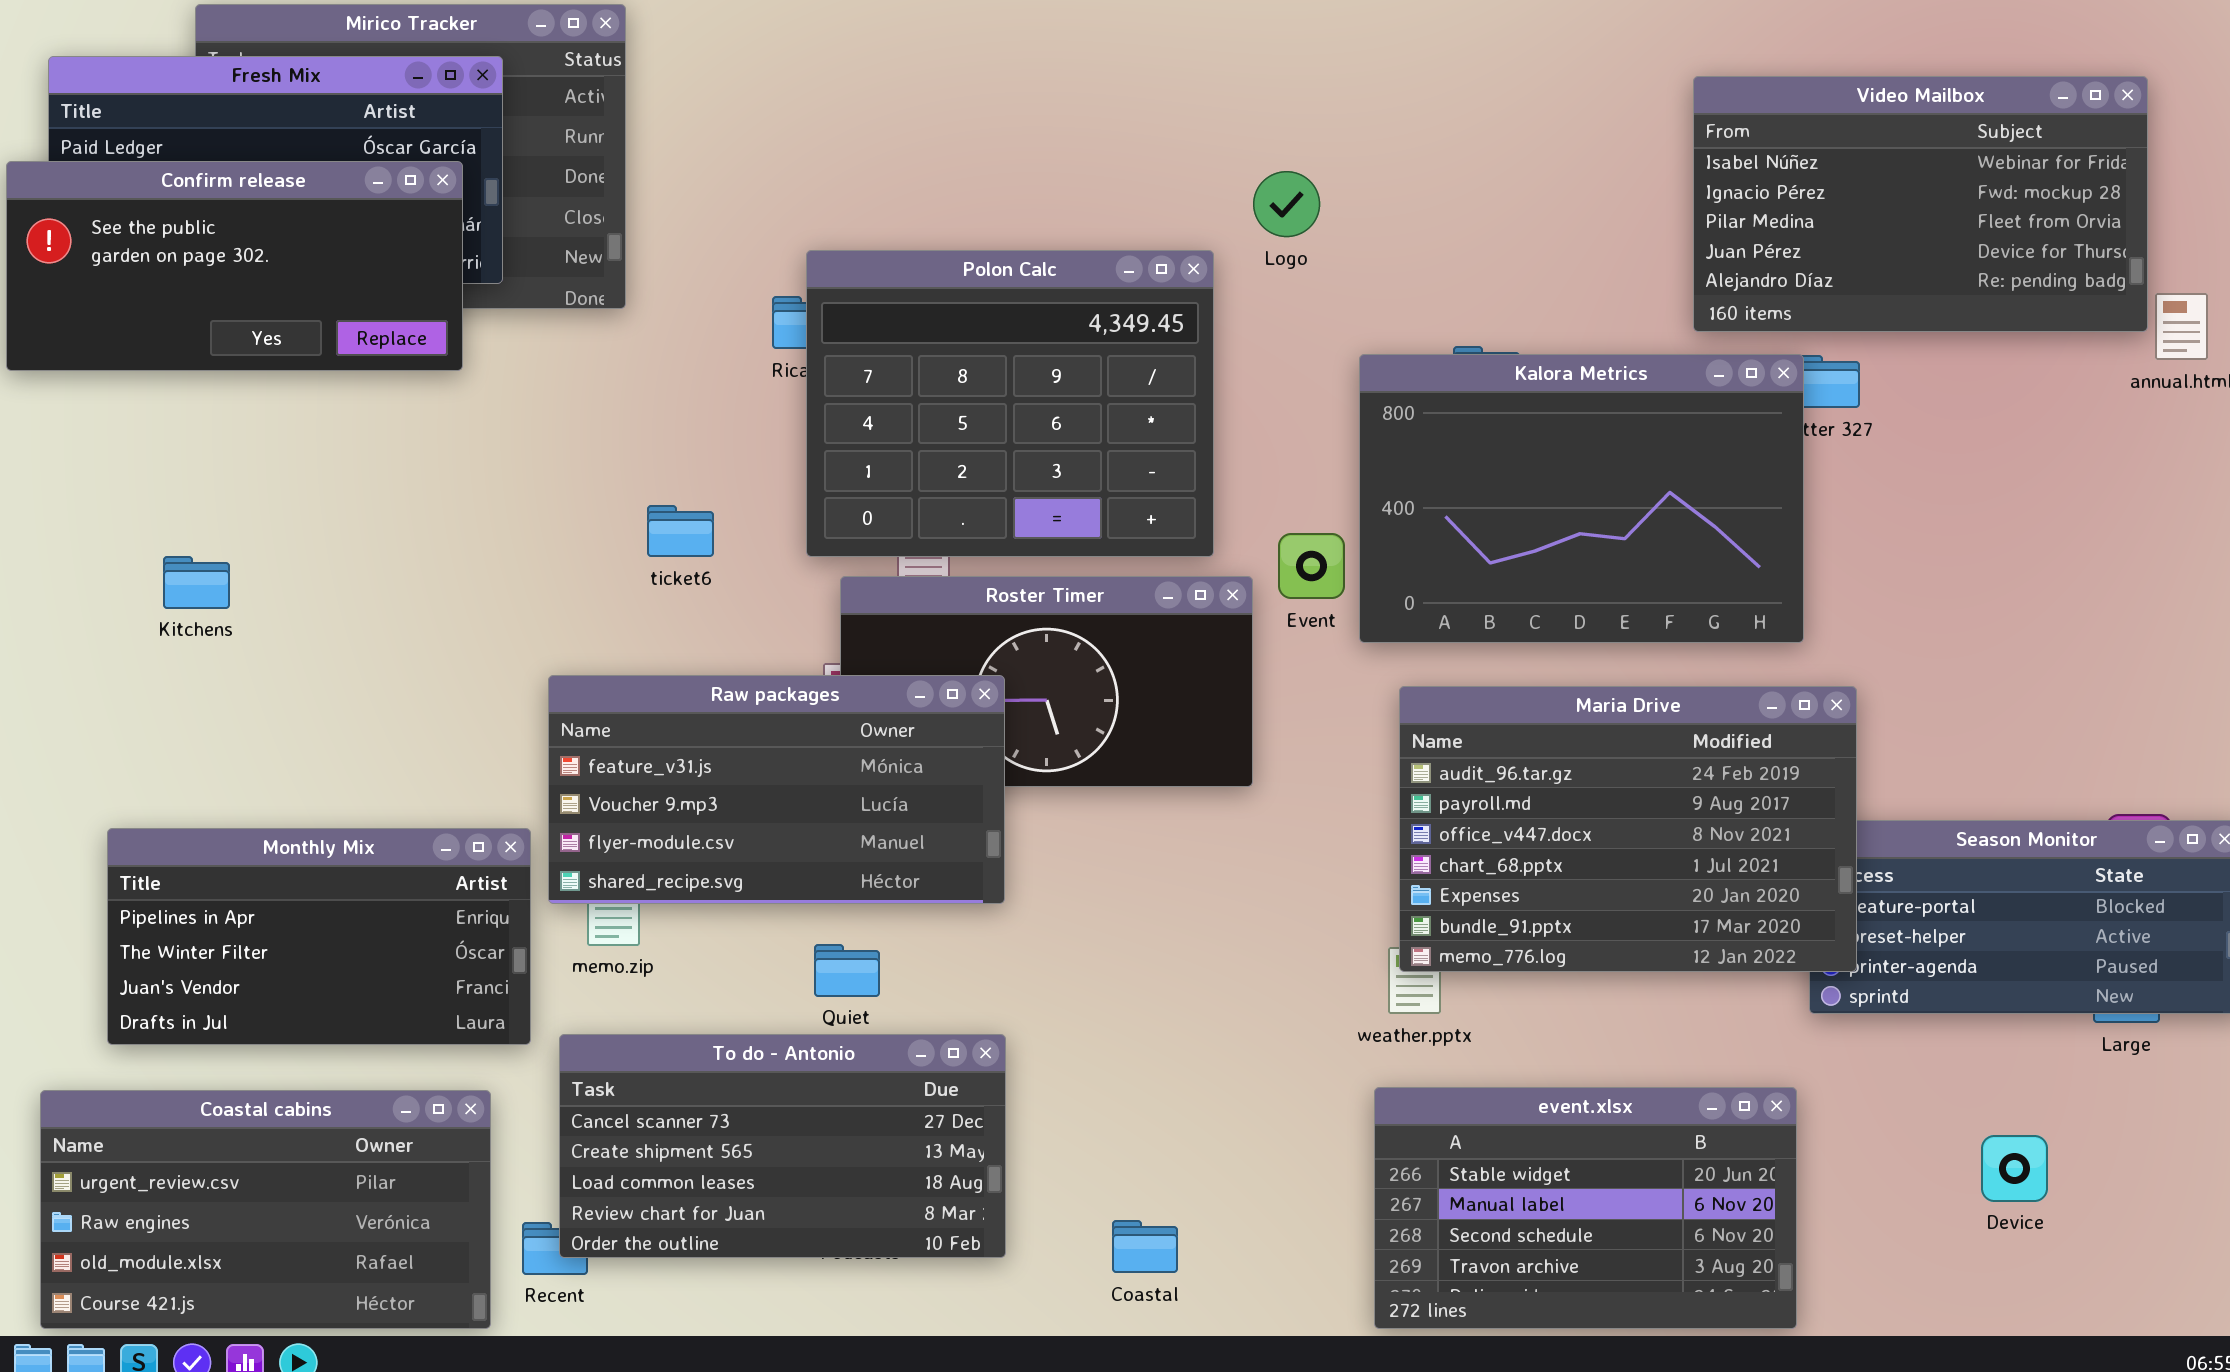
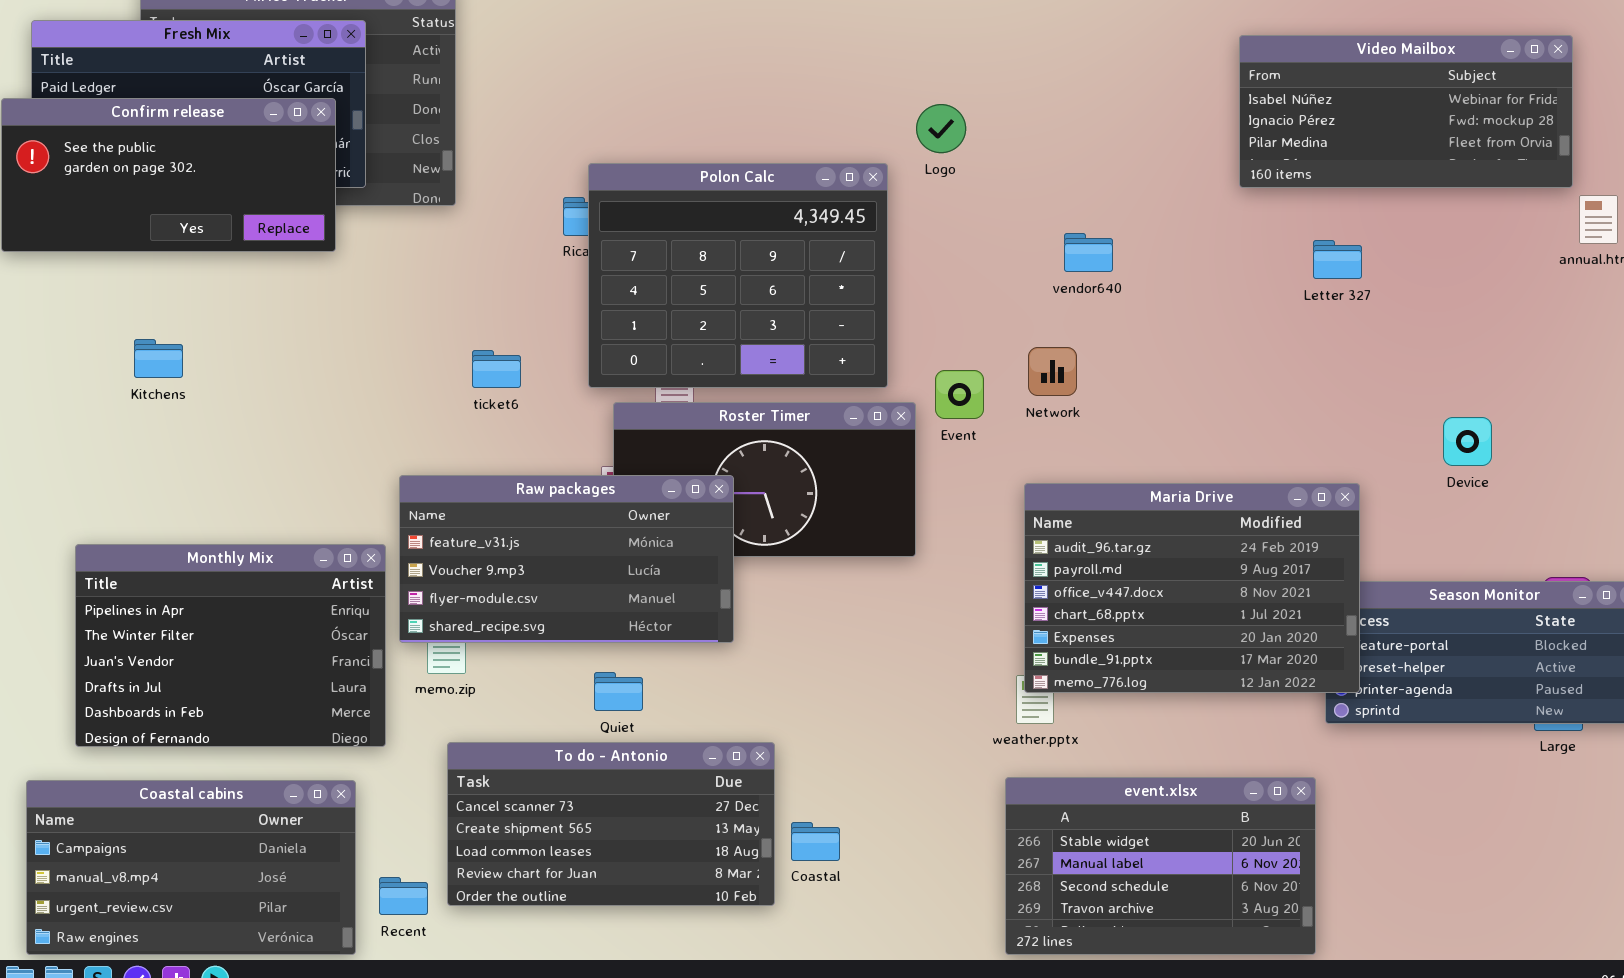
Video Mailbox: [1693,76,2148,332] -> [1239,35,1573,188], resized
Kalora Metrics: [1359,354,1804,643] -> none, closed
Kitchens: [163,556,230,609] -> [134,339,183,378], moved
Monthly Mix: [107,828,531,1045] -> [75,544,386,747], resized
To do - Antonio: [559,1034,1006,1258] -> [447,742,775,906], moved
Coastal cabins: [40,1090,491,1329] -> [26,780,356,955], scrolled up 2 rows
Device: [1981,1135,2048,1202] -> [1443,417,1492,466], moved
Coastal: [1112,1220,1178,1273] -> [791,822,840,861], moved

